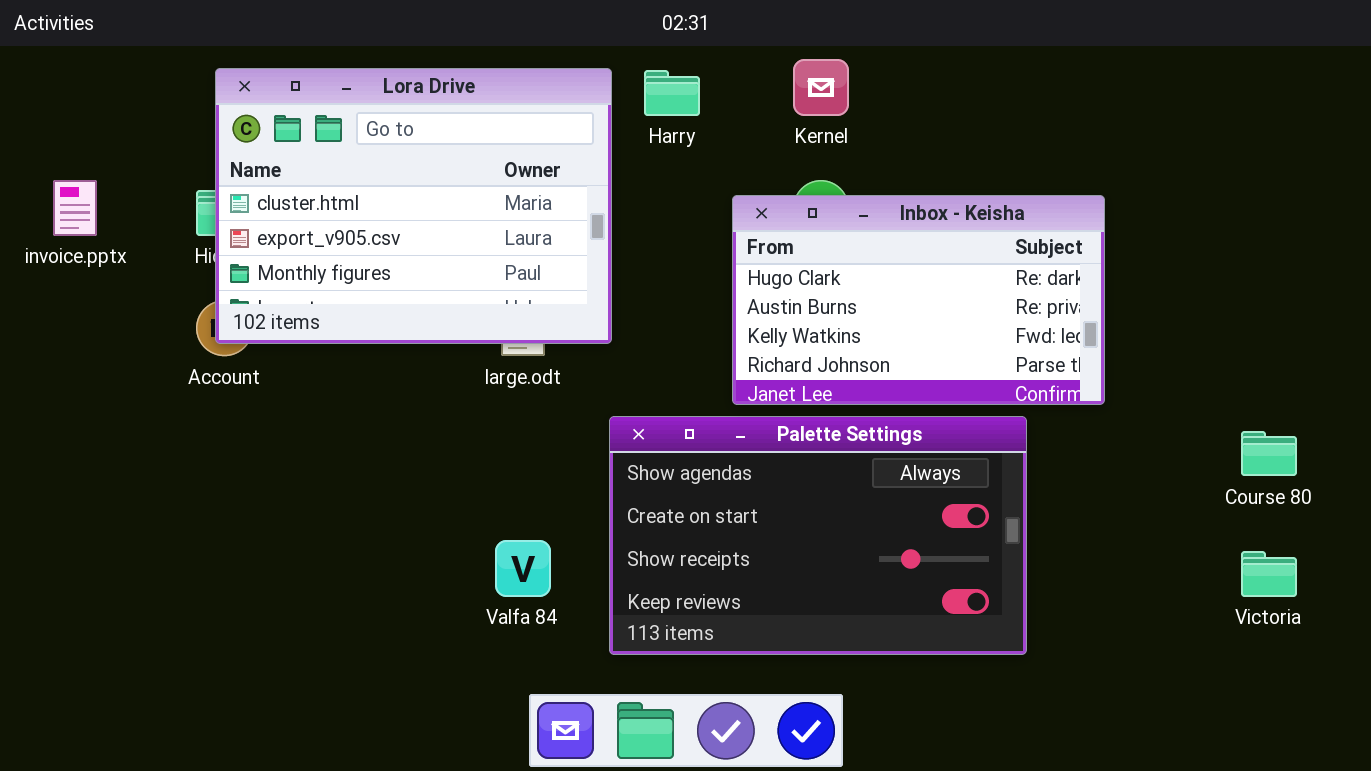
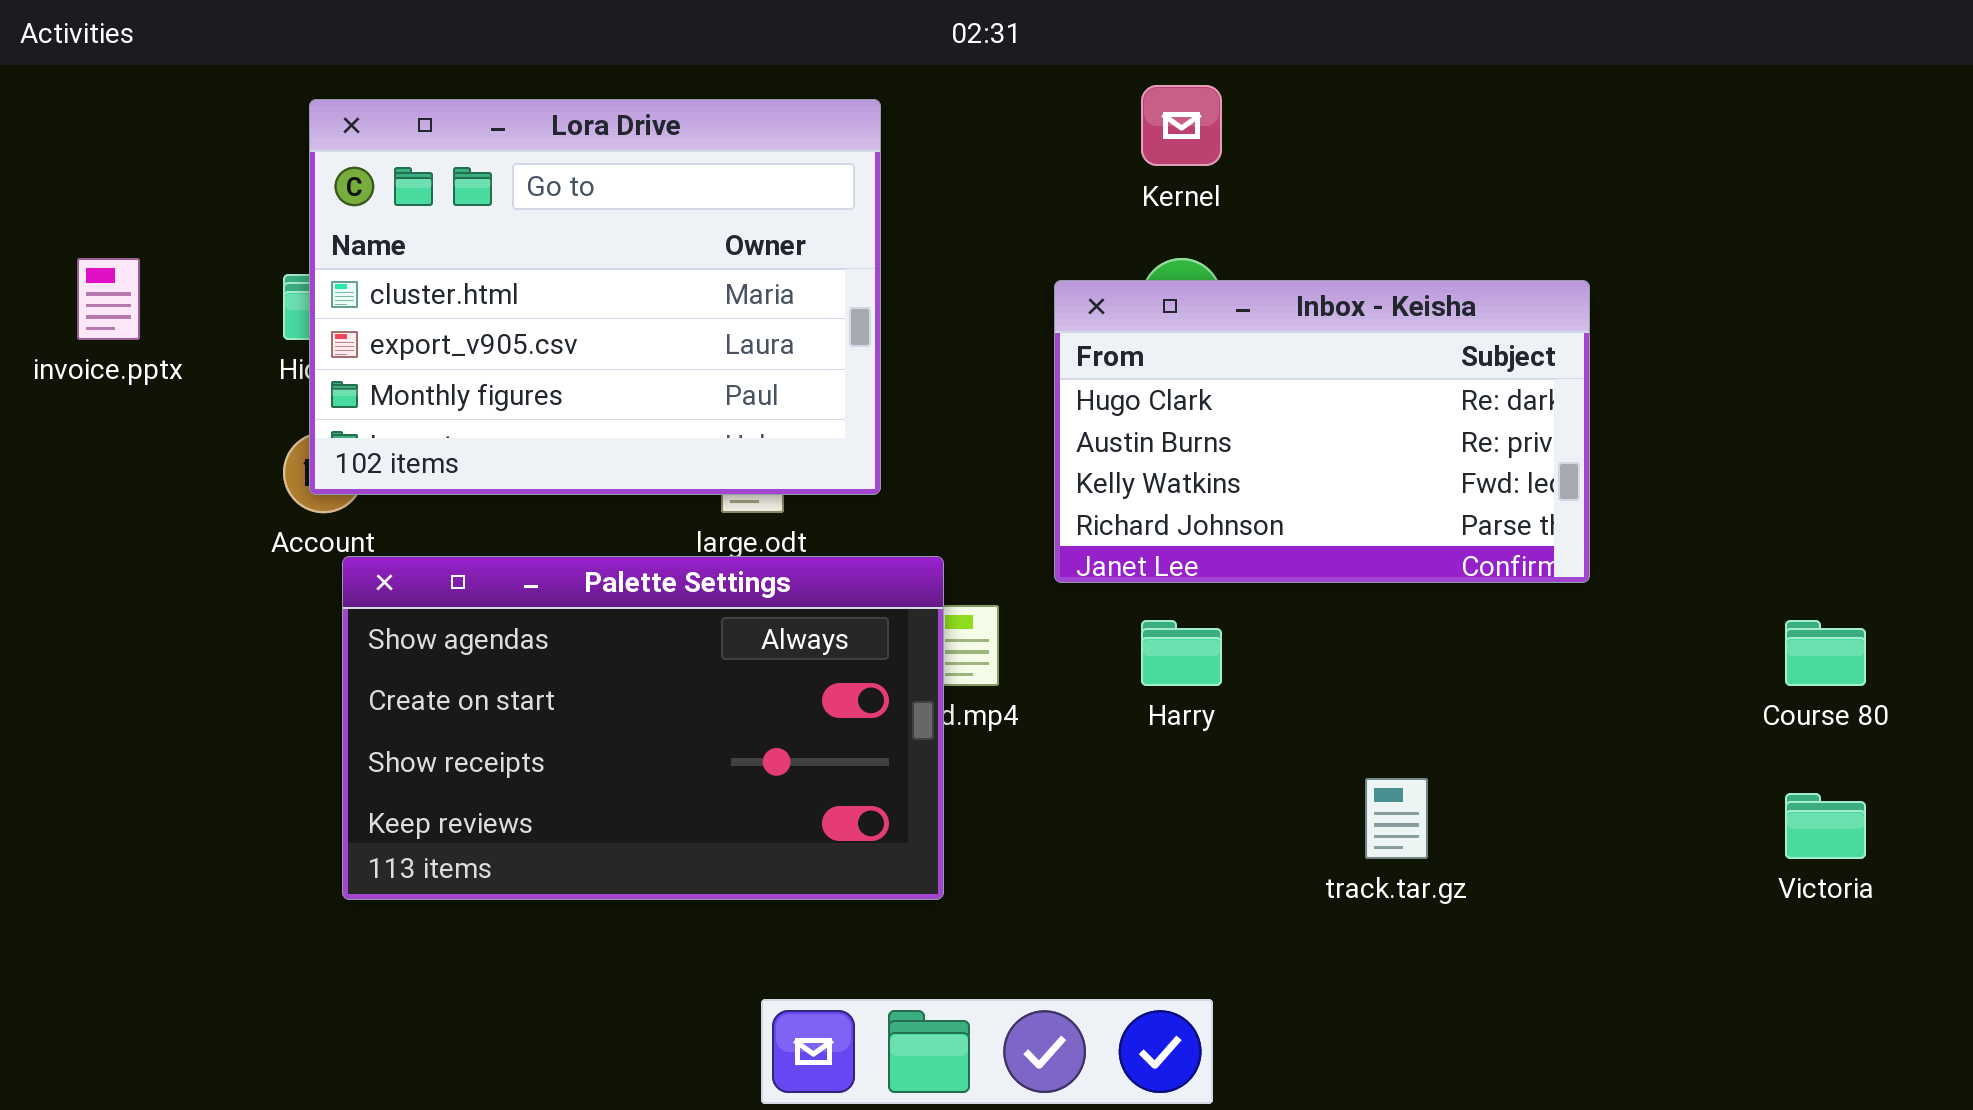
Harry: [644,70,700,116] -> [1141,620,1222,686], moved
Palette Settings: [609,416,1027,655] -> [342,556,944,900], moved

